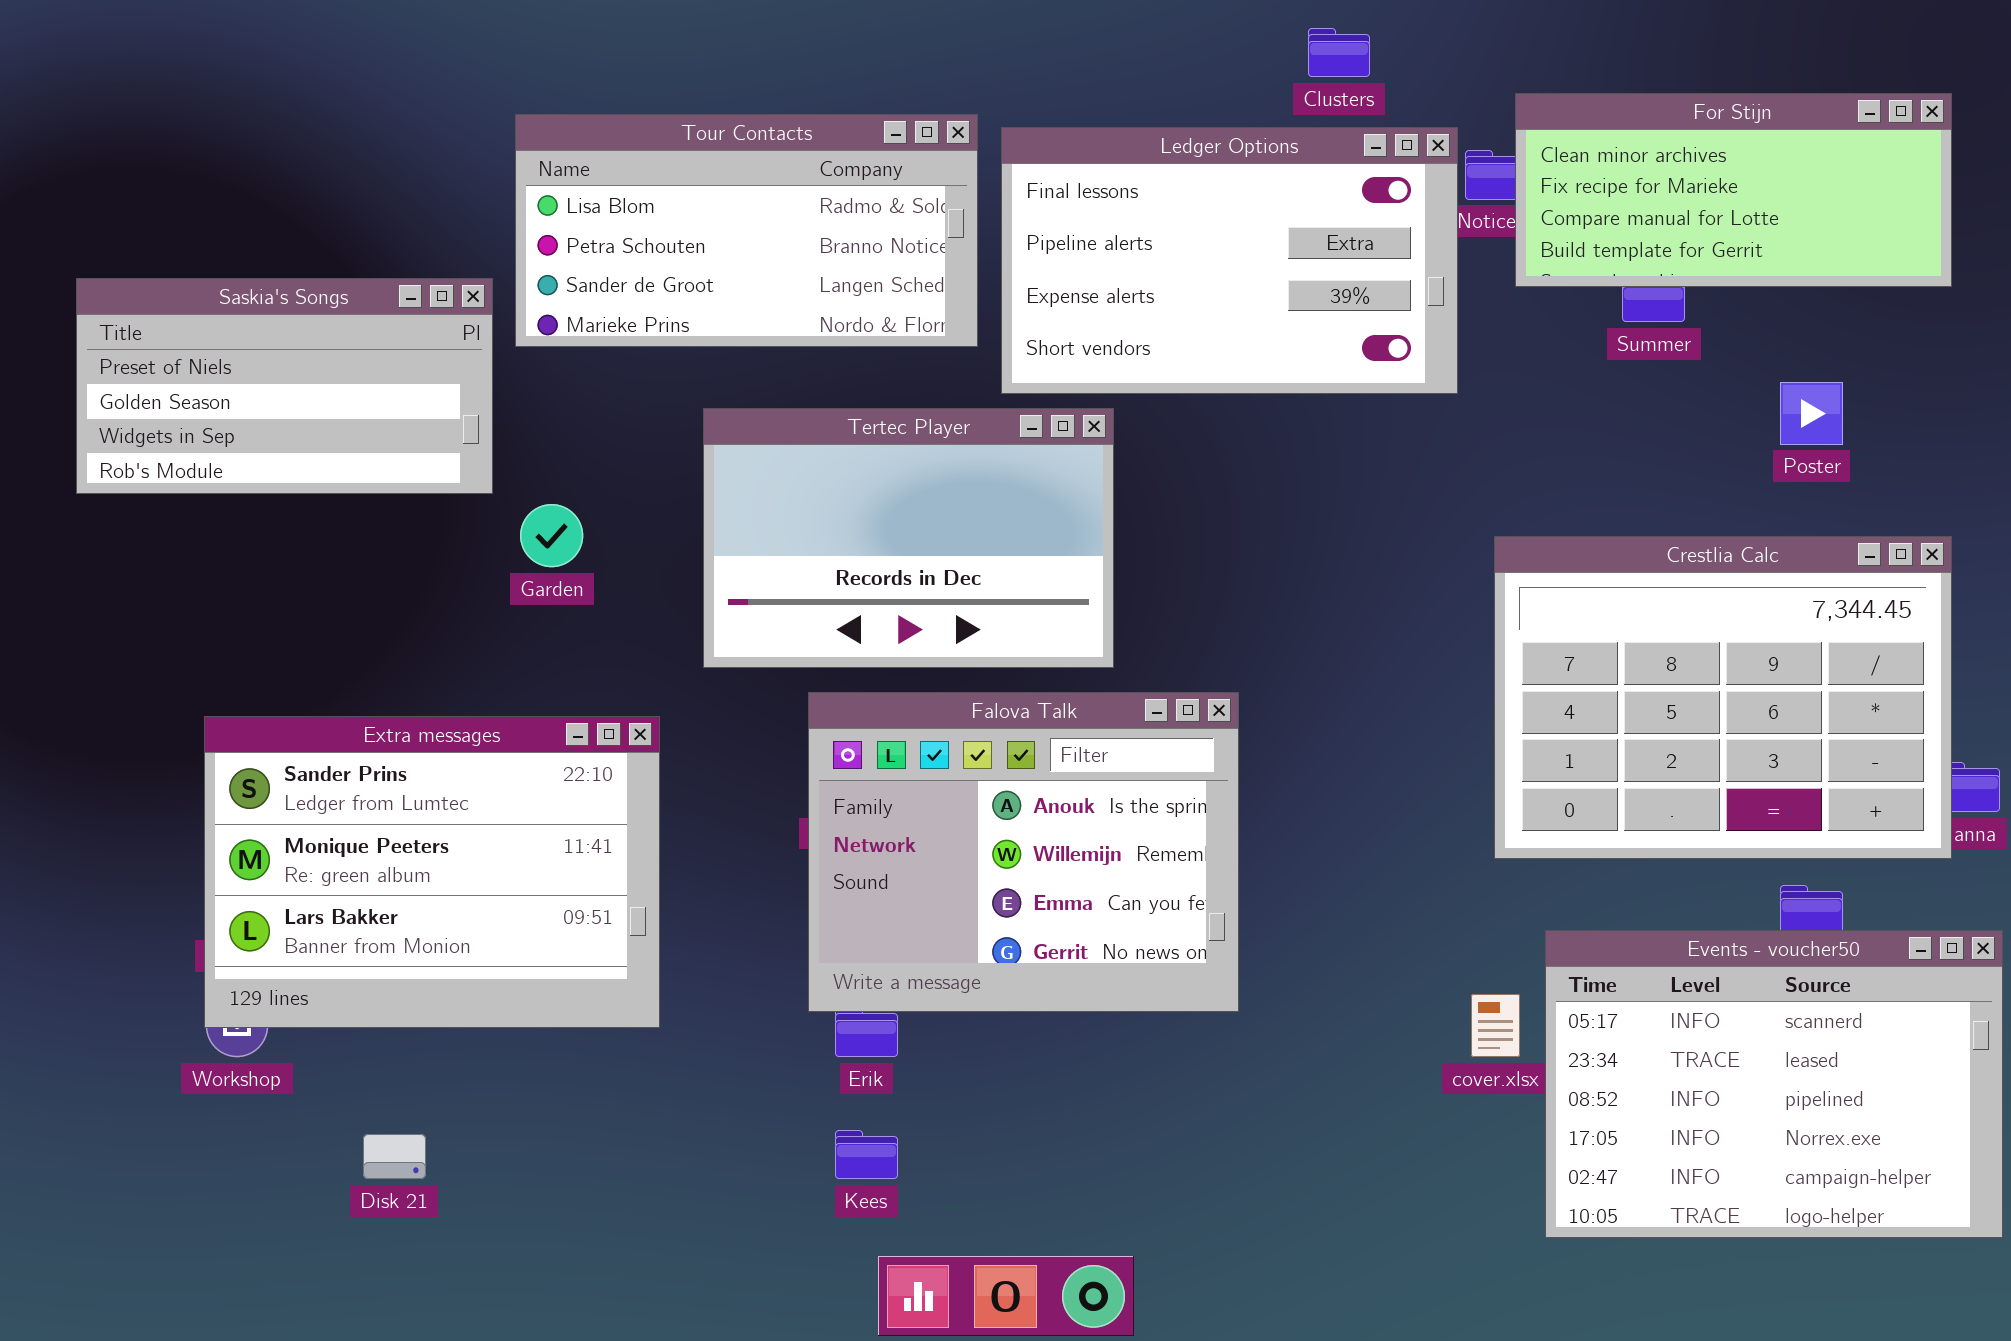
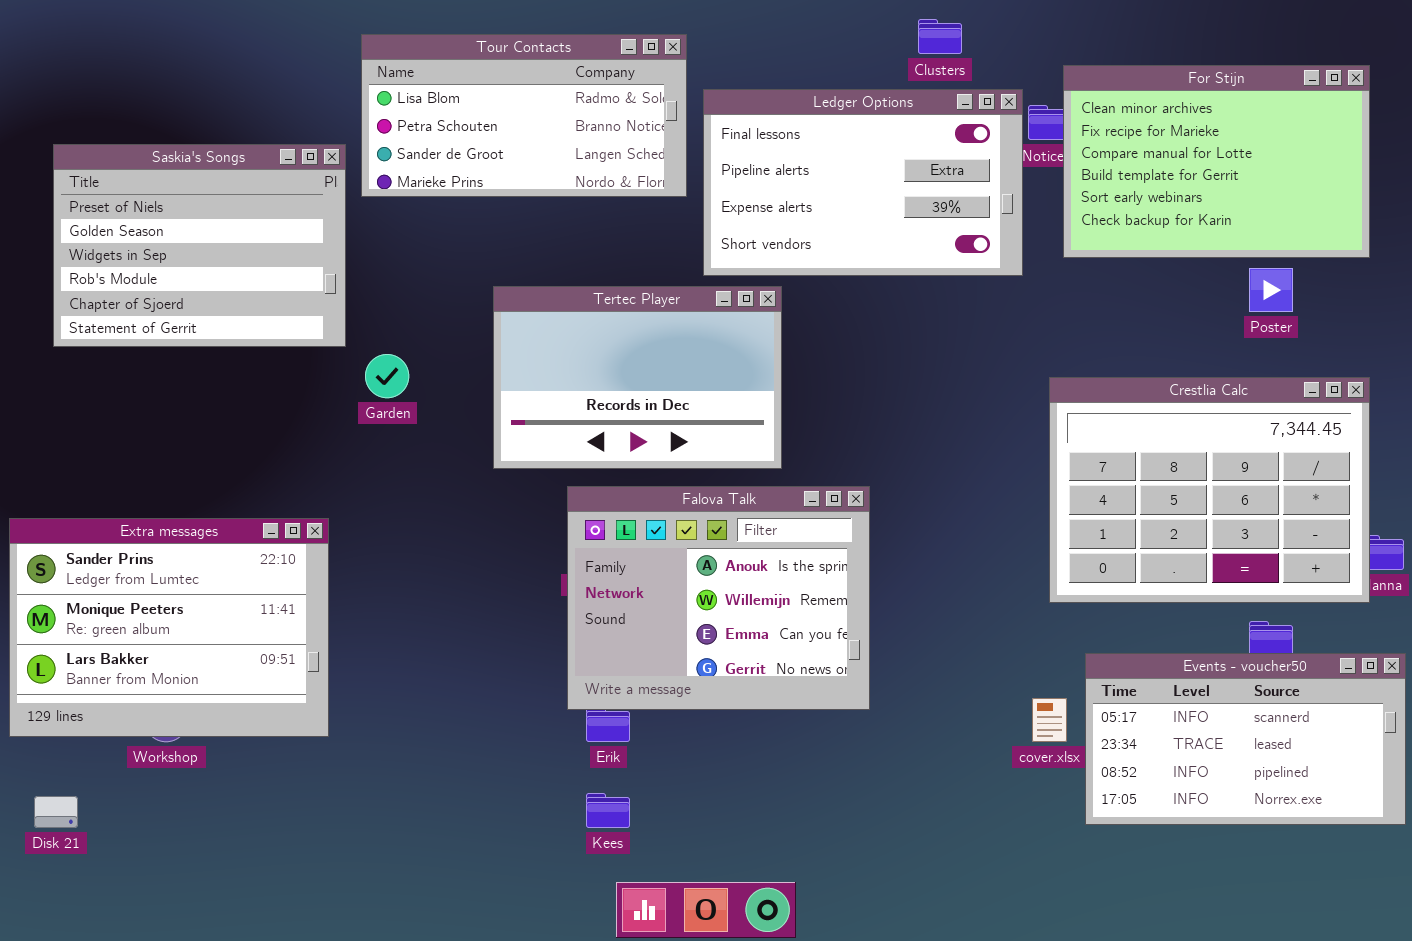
For Stijn: [1515,93,1952,287] -> [1063,65,1370,258], resized
Tour Contacts: [515,114,978,347] -> [361,34,687,197], moved
Saskia's Songs: [76,278,493,494] -> [53,144,346,347], resized
Extra messages: [204,716,660,1028] -> [9,518,329,737], moved
Events - voucher50: [1545,930,2003,1238] -> [1085,653,1406,825], resized
Disk 21: [363,1134,426,1179] -> [34,796,78,828], moved

